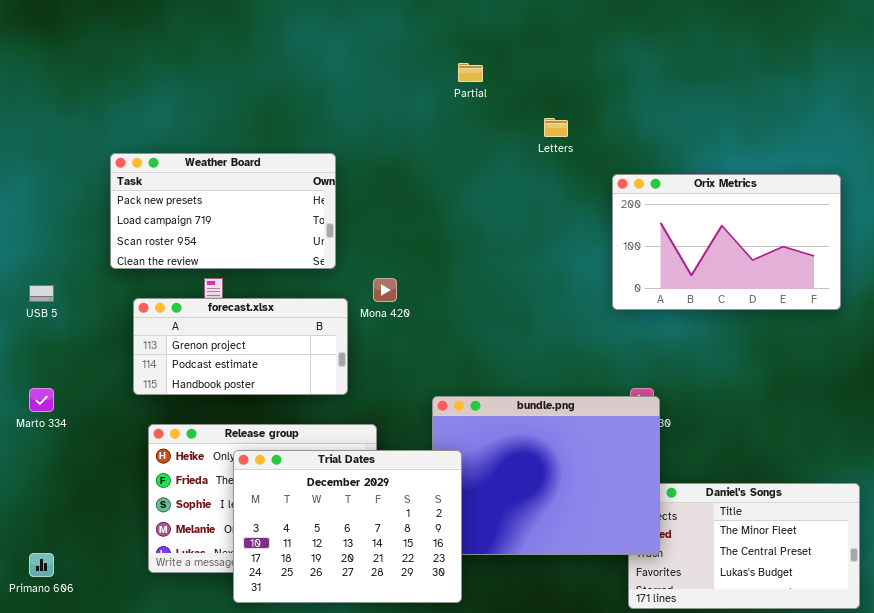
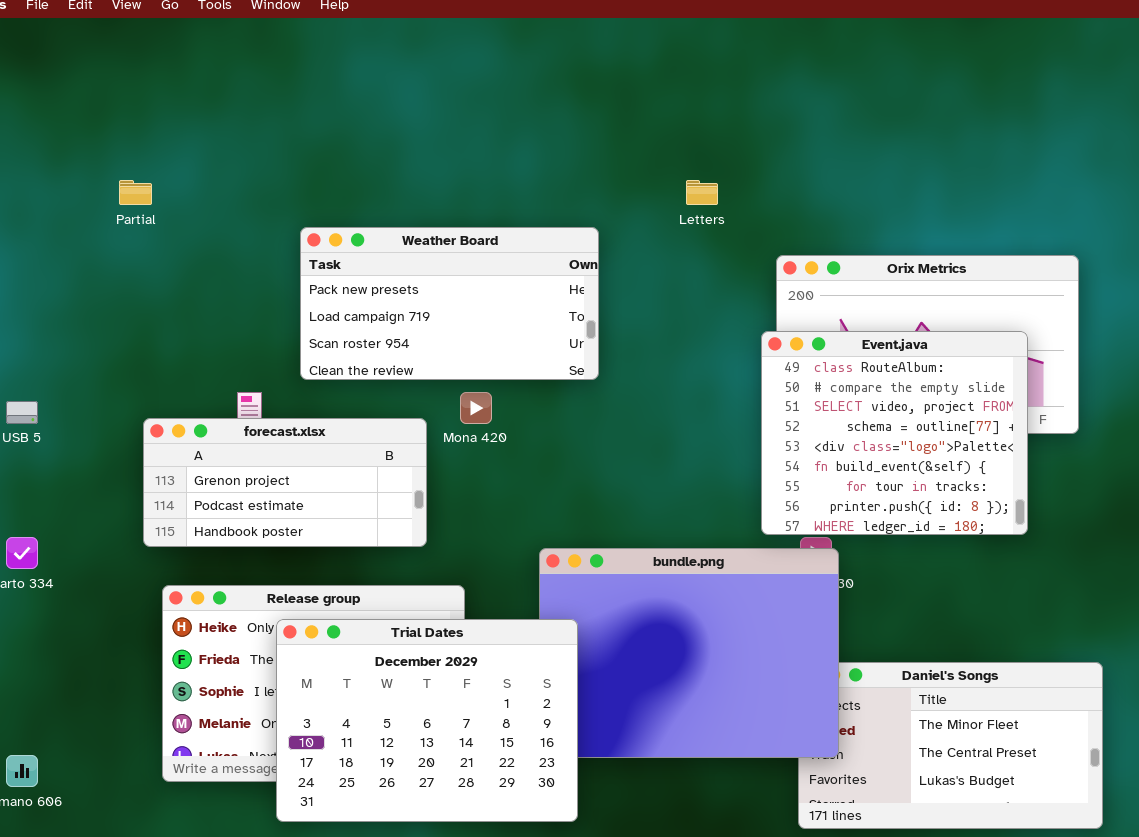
Partial: [458,63,483,82] -> [119,180,152,205], moved
Weather Board: [110,153,336,269] -> [300,227,599,380], moved
Event.java: none -> [761,331,1028,535], opened

